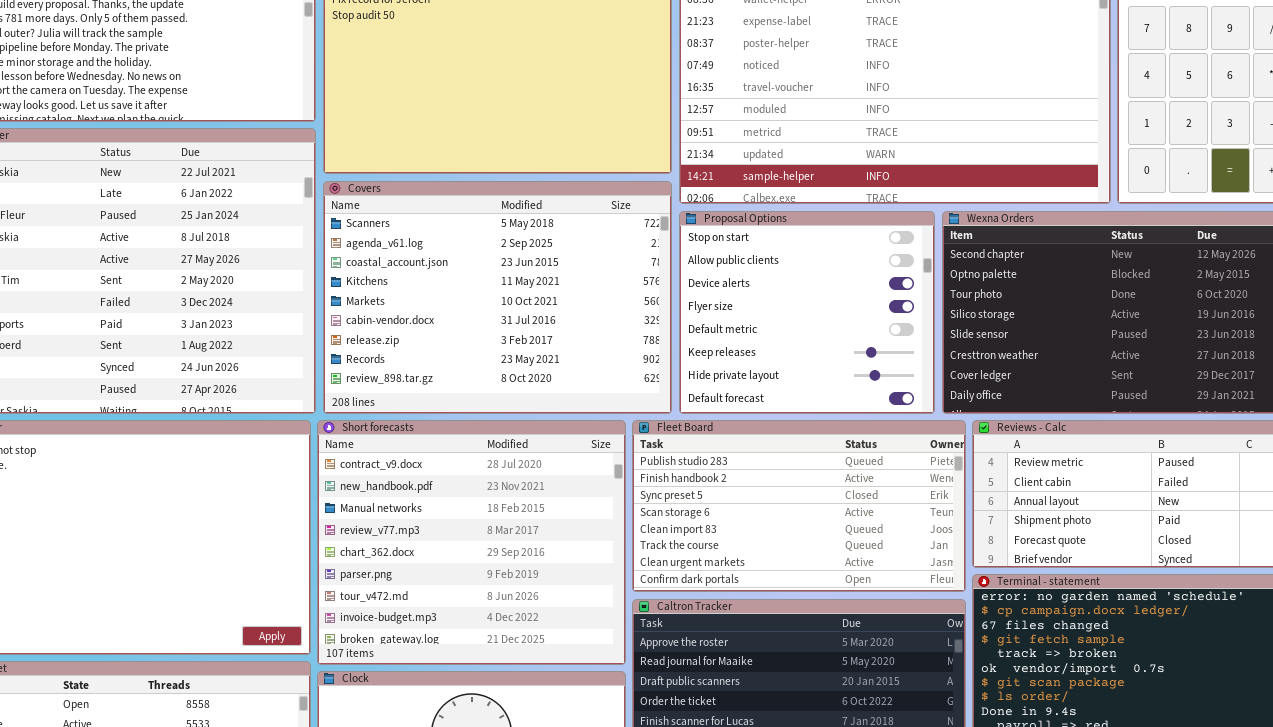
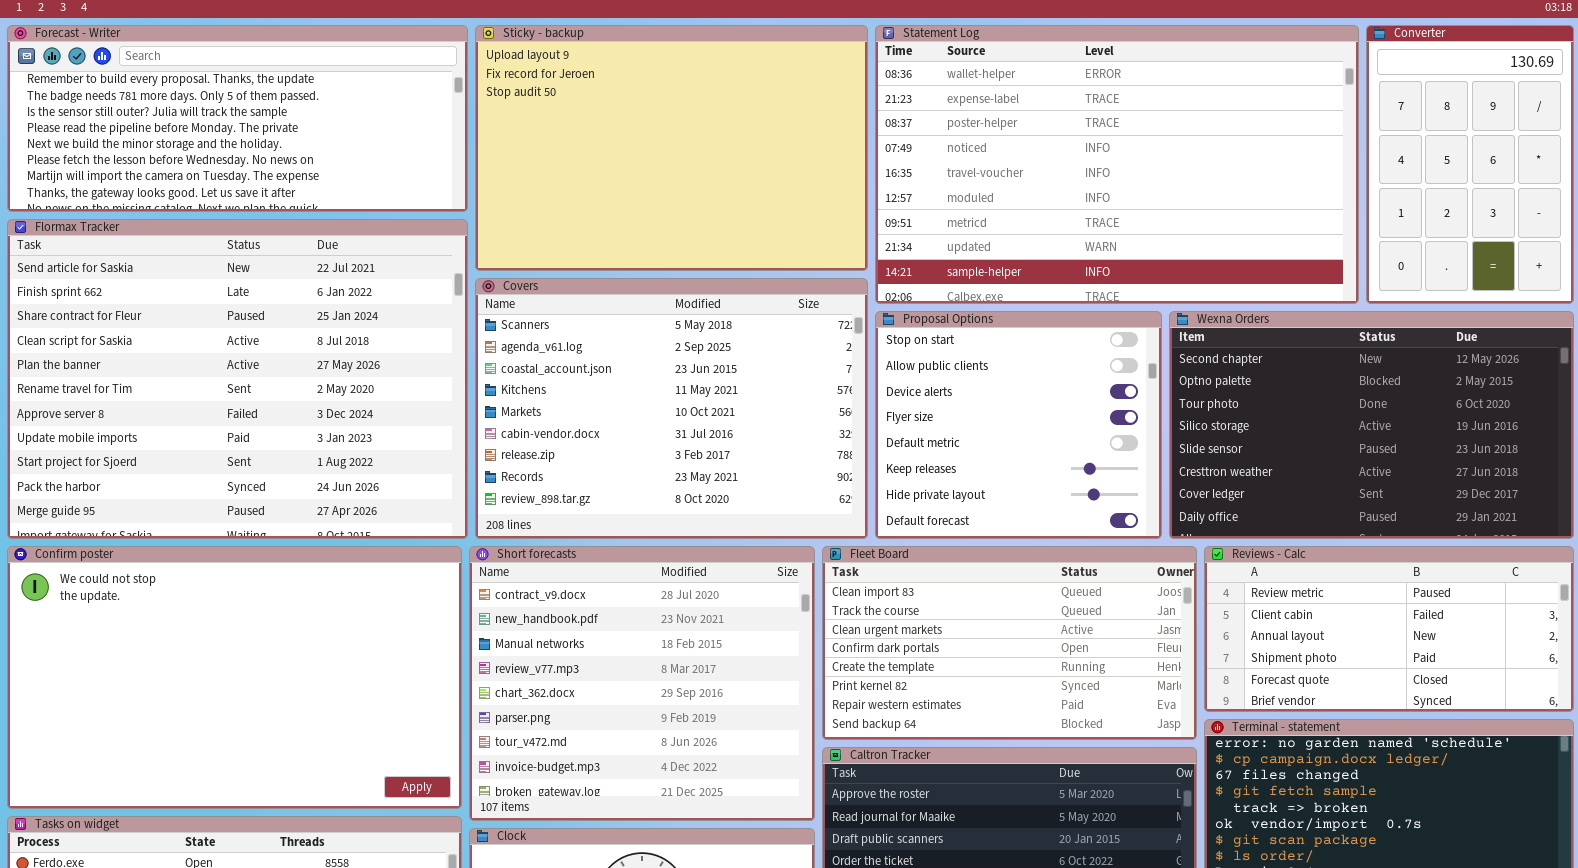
Fleet Board: [632,420,966,592] -> [822,546,1197,740], scrolled down 4 rows

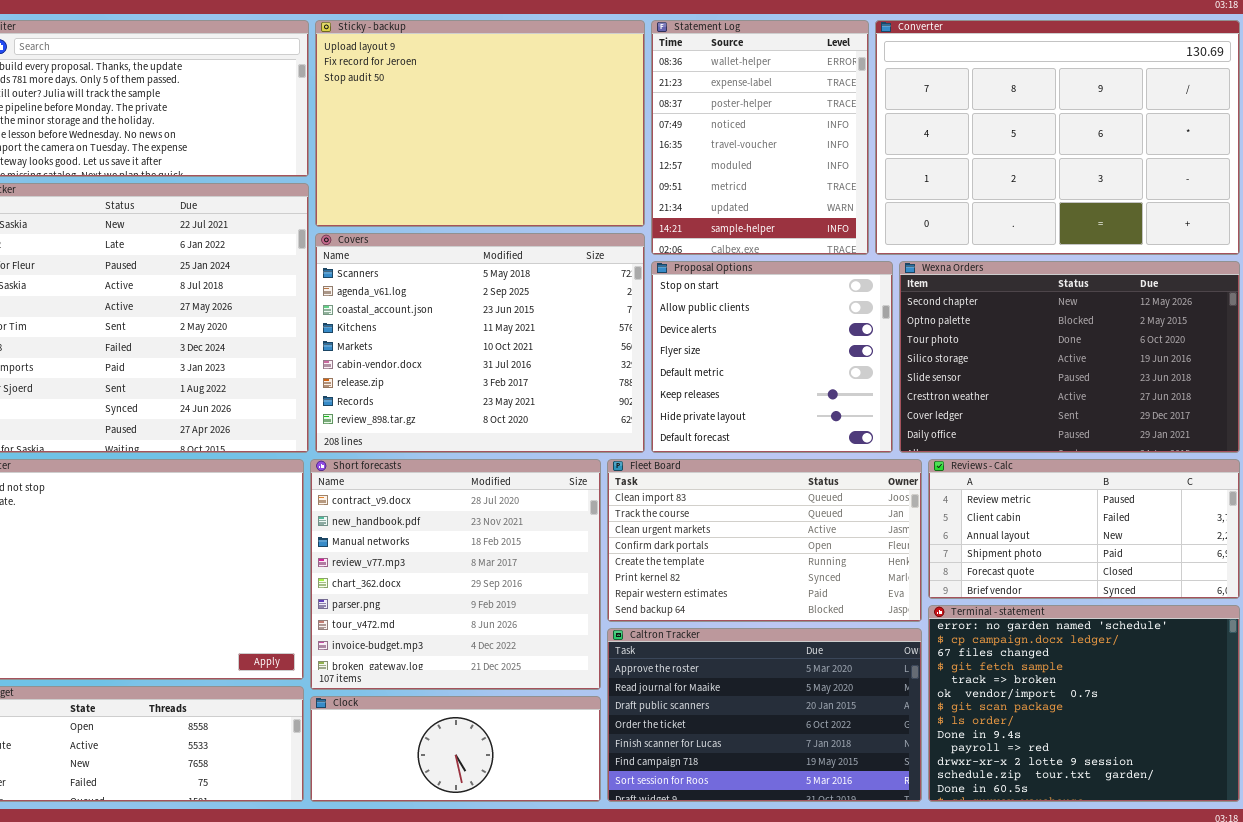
Statement Log: [875,25,1359,304] -> [651,20,869,255], resized
Converter: [1366,25,1574,304] -> [875,20,1240,255], resized

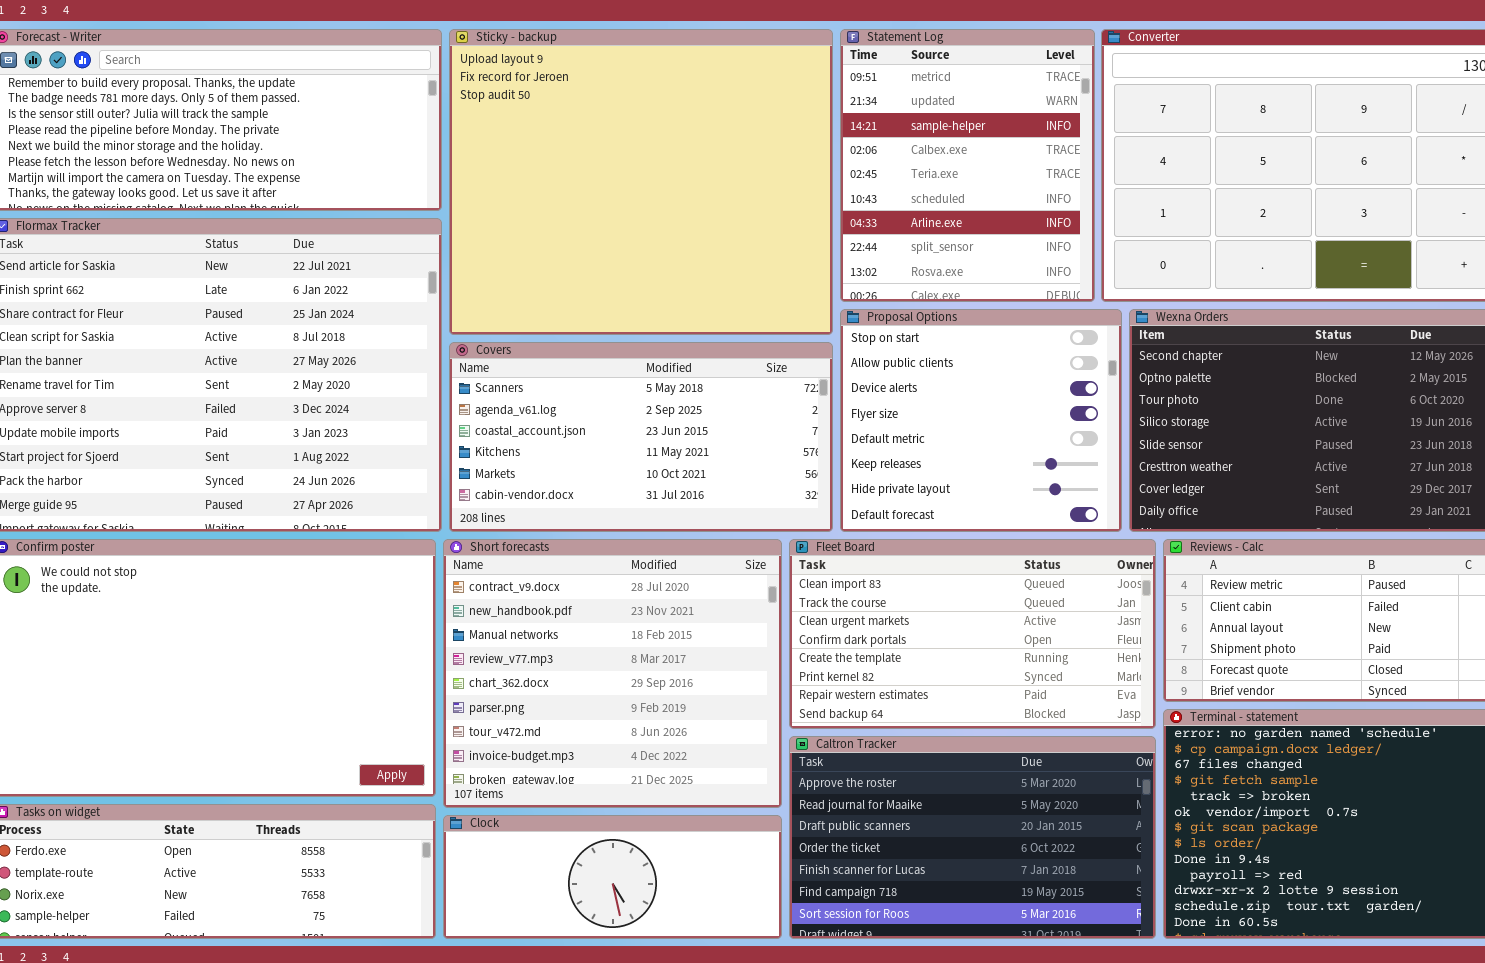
Sticky - backup: [315,20,645,227] -> [449,29,833,335], resized
Statement Log: [651,20,869,255] -> [840,29,1095,302], scrolled down 6 rows
Covers: [315,233,645,453] -> [449,342,833,532], resized

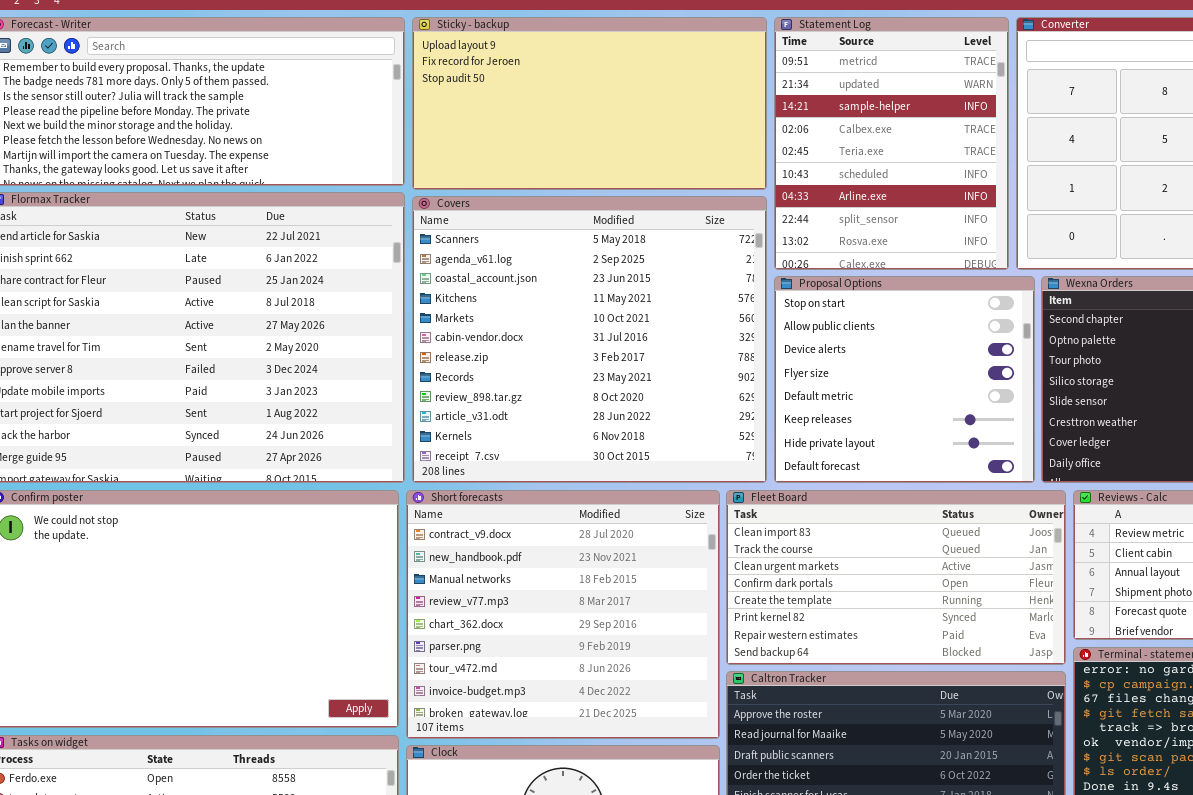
Sticky - backup: [449,29,833,335] -> [412,17,767,190], resized
Covers: [449,342,833,532] -> [412,196,767,483], resized

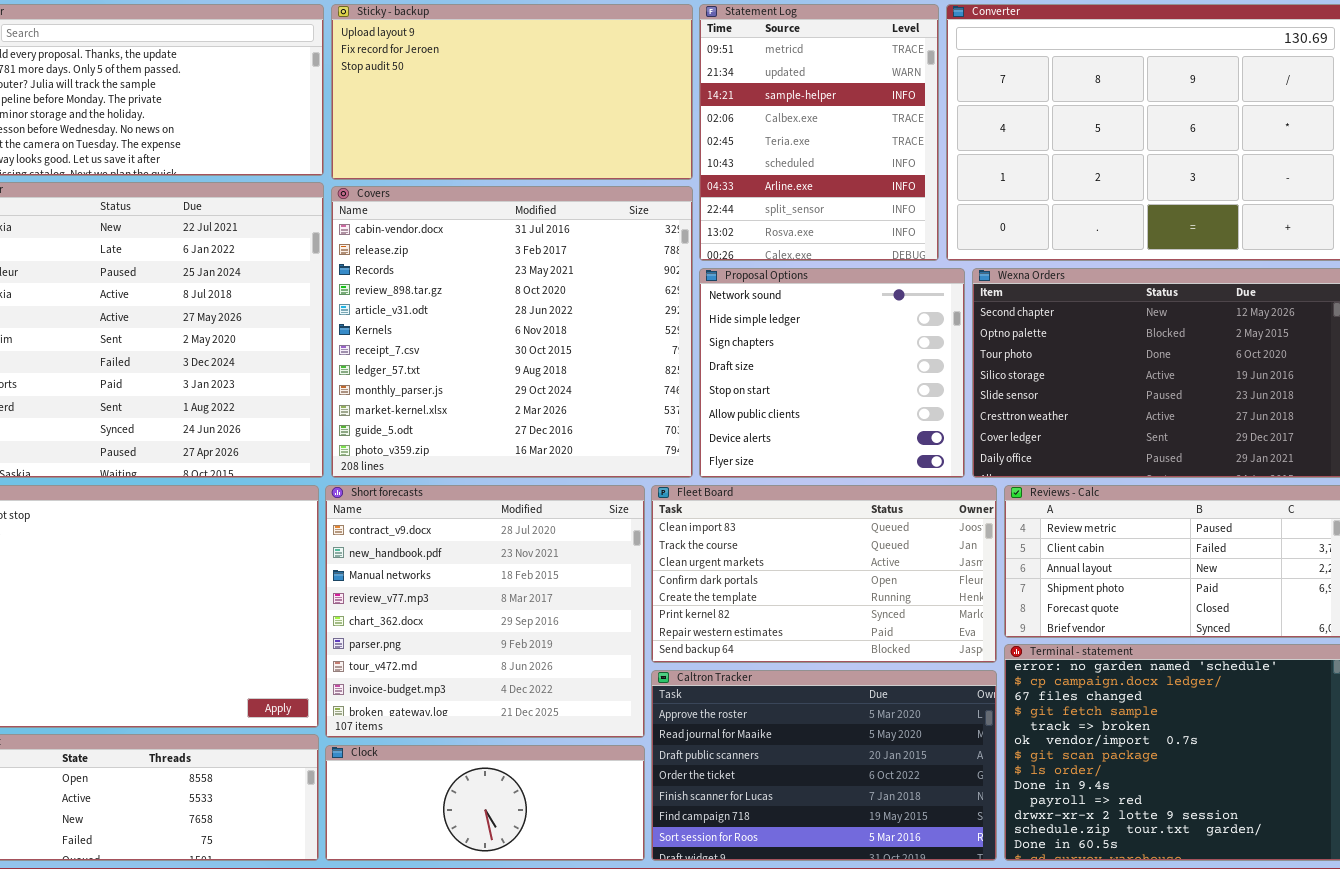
Covers: [412,196,767,483] -> [331,186,693,478], scrolled down 5 rows
Proposal Options: [774,276,1035,483] -> [699,268,965,478], scrolled up 4 rows

